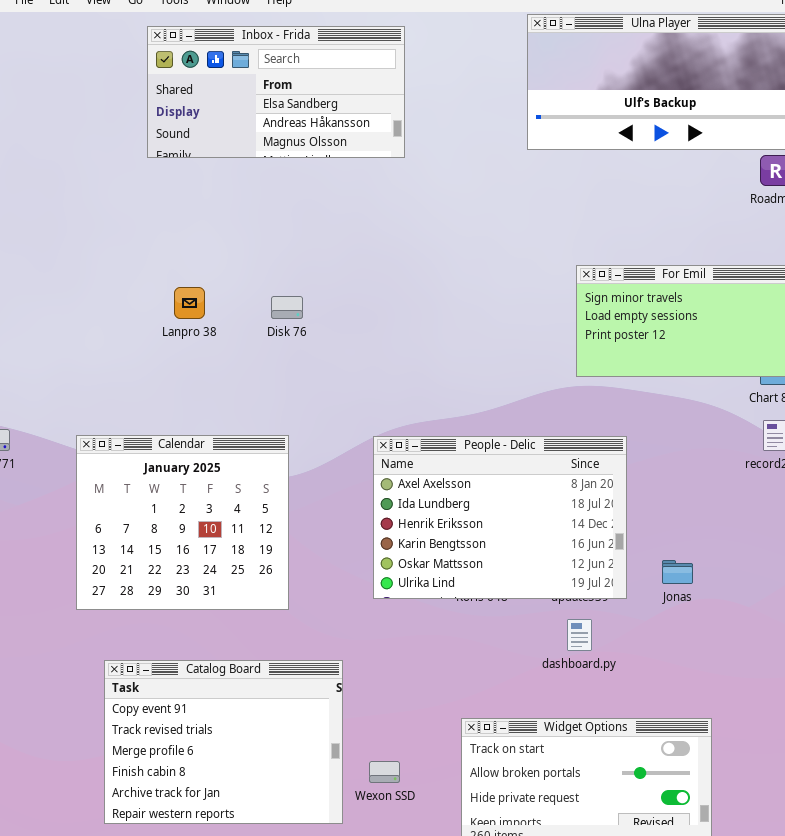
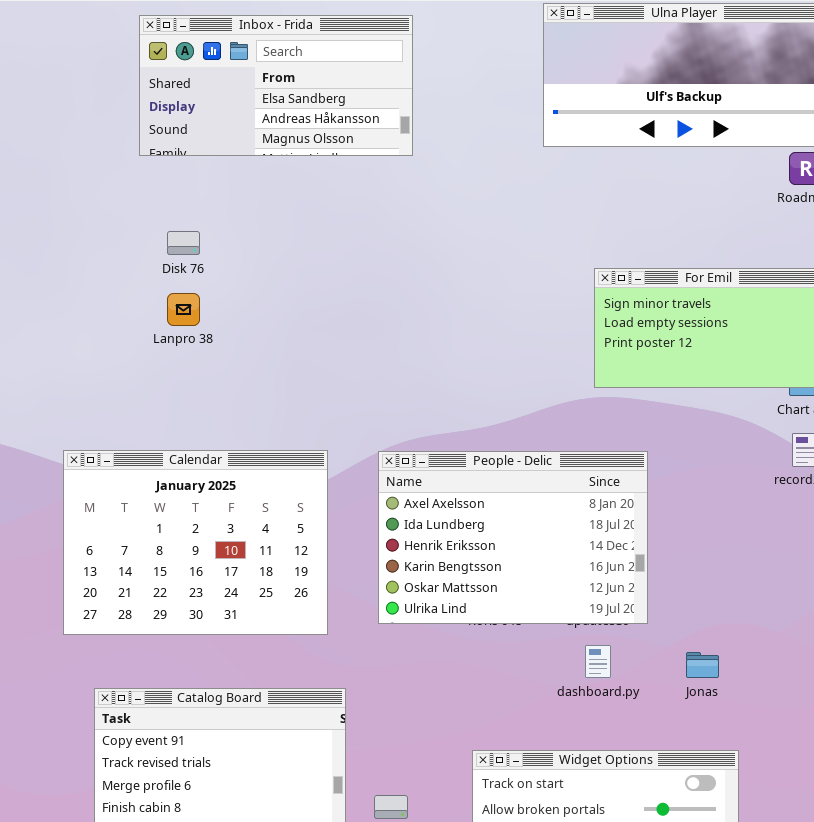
Disk 76: [271,296,303,319] -> [167,231,200,255], moved
Calendar: [76,435,289,610] -> [63,450,328,635], resized
Jonas: [662,560,693,584] -> [686,652,719,678], moved

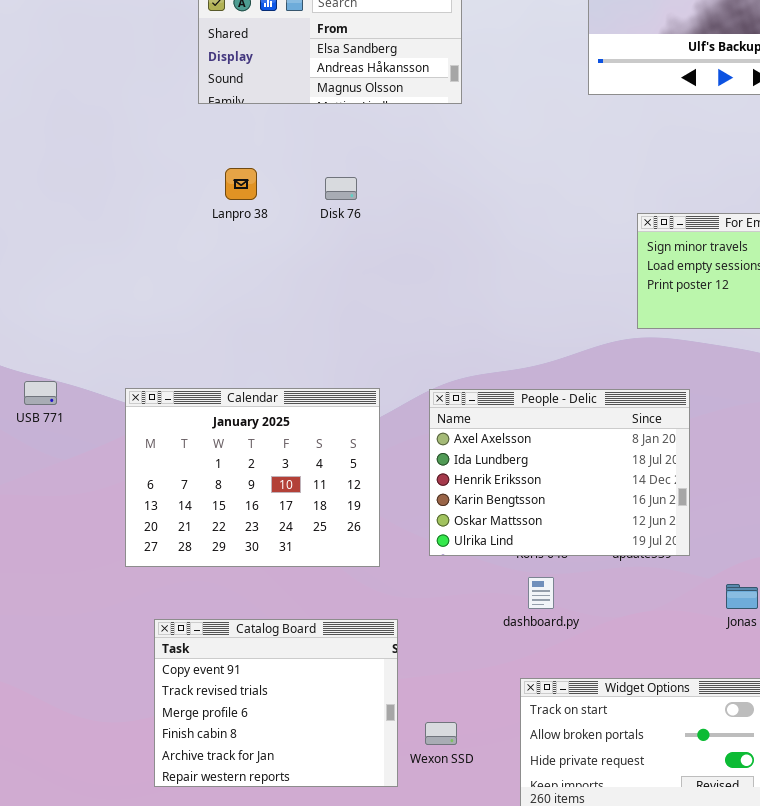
Disk 76: [167,231,200,255] -> [325,177,357,200], moved
Lanpro 38: [167,293,200,326] -> [225,168,257,200], moved
dashboard.py: [585,645,611,678] -> [528,577,554,609], moved

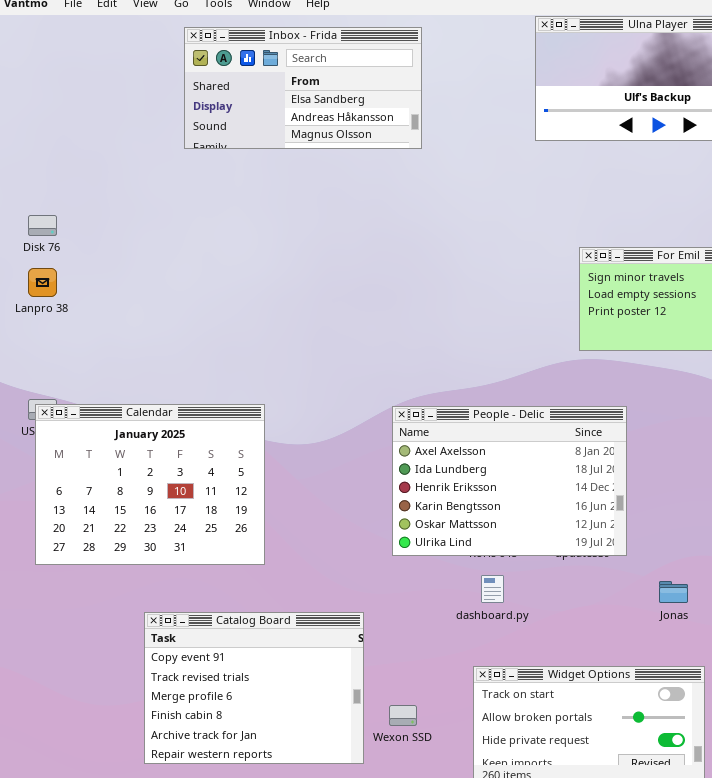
Lanpro 38: [225,168,257,200] -> [28,268,57,297], moved
Disk 76: [325,177,357,200] -> [28,215,57,236], moved
Calendar: [125,388,380,567] -> [35,404,265,565], moved

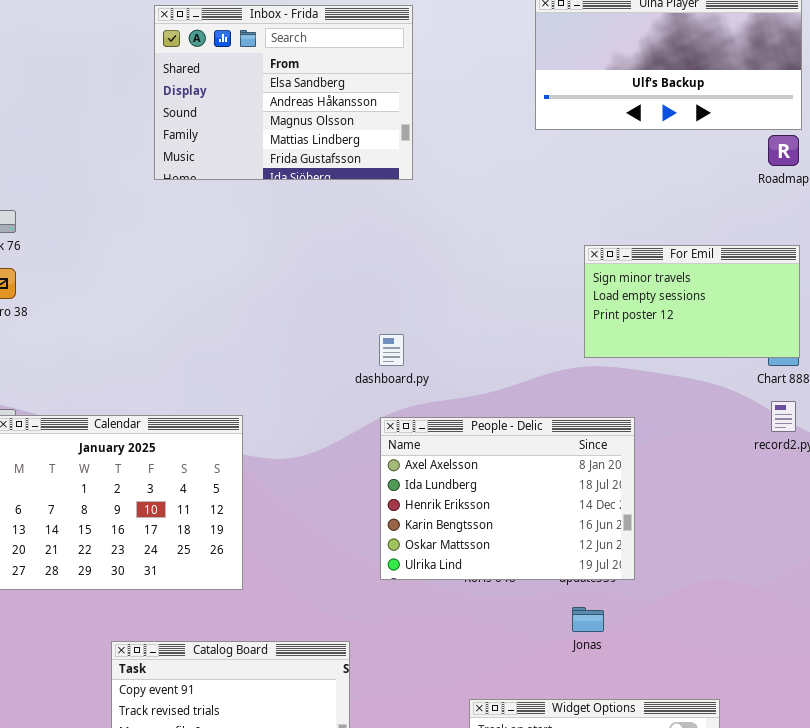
Inbox - Frida: [184,27,422,149] -> [154,5,413,180], resized
dashboard.py: [481,575,504,603] -> [379,334,404,366], moved
Jonas: [659,581,688,603] -> [572,607,604,632], moved

